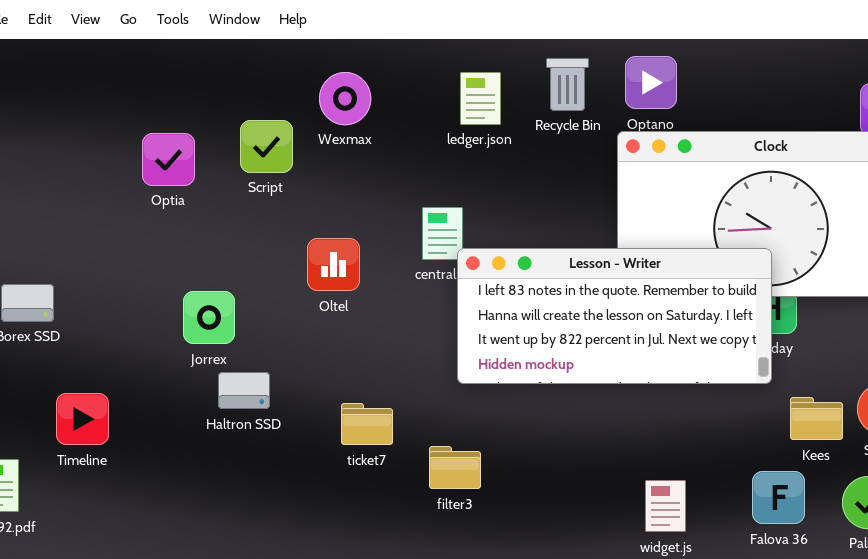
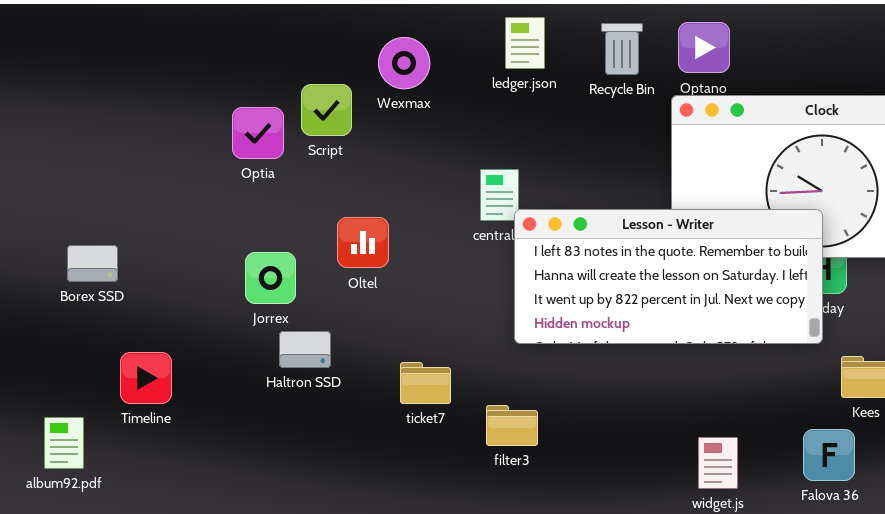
ledger.json: [460,72,501,125] -> [505,17,545,69], moved
Optia: [142,133,195,186] -> [232,107,284,159], moved
Oltel: [307,238,360,291] -> [337,217,389,268], moved

